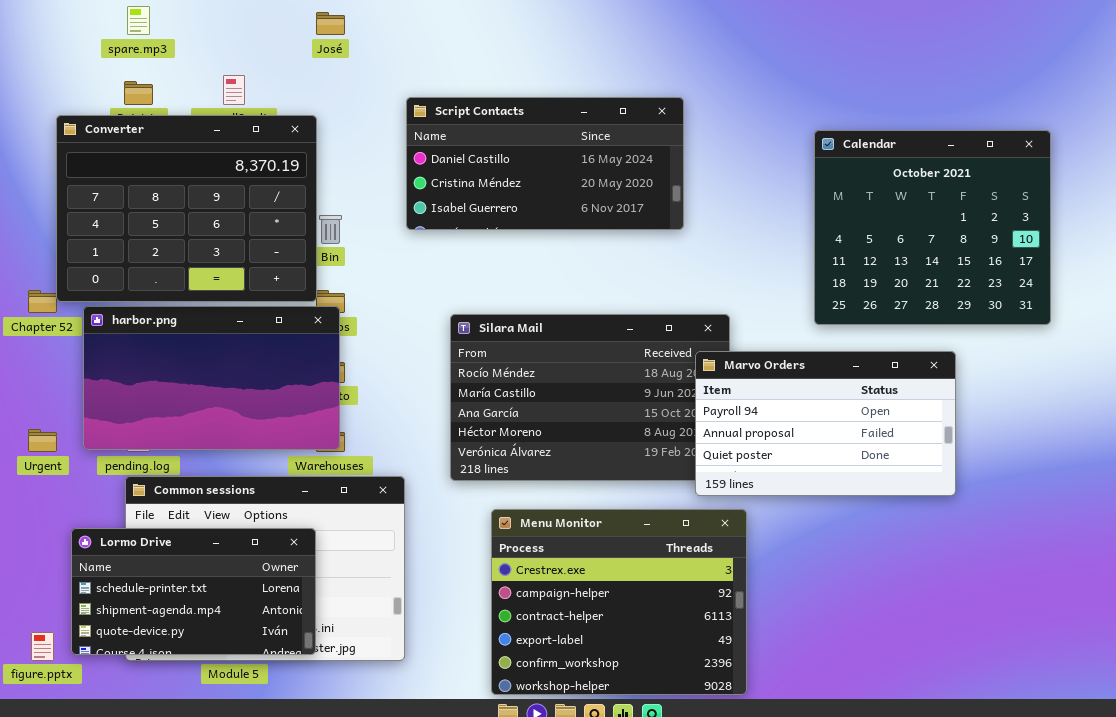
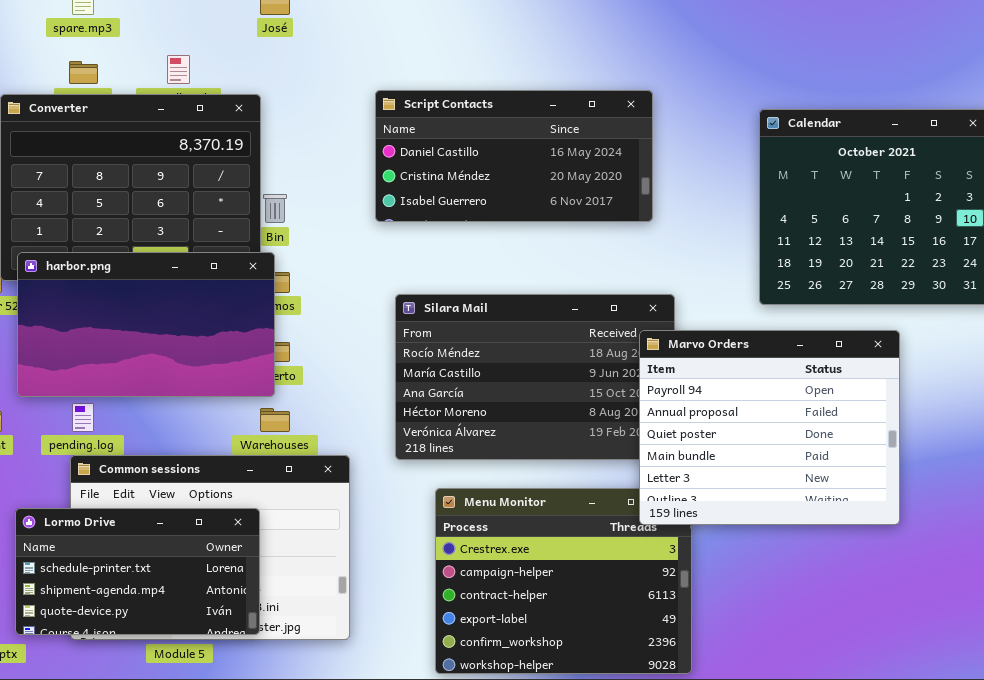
Script Contacts: [406,97,684,230] -> [375,90,653,222], moved
harbor.png: [83,306,340,450] -> [17,252,275,397], moved
Marvo Orders: [695,351,956,496] -> [639,330,900,525], resized

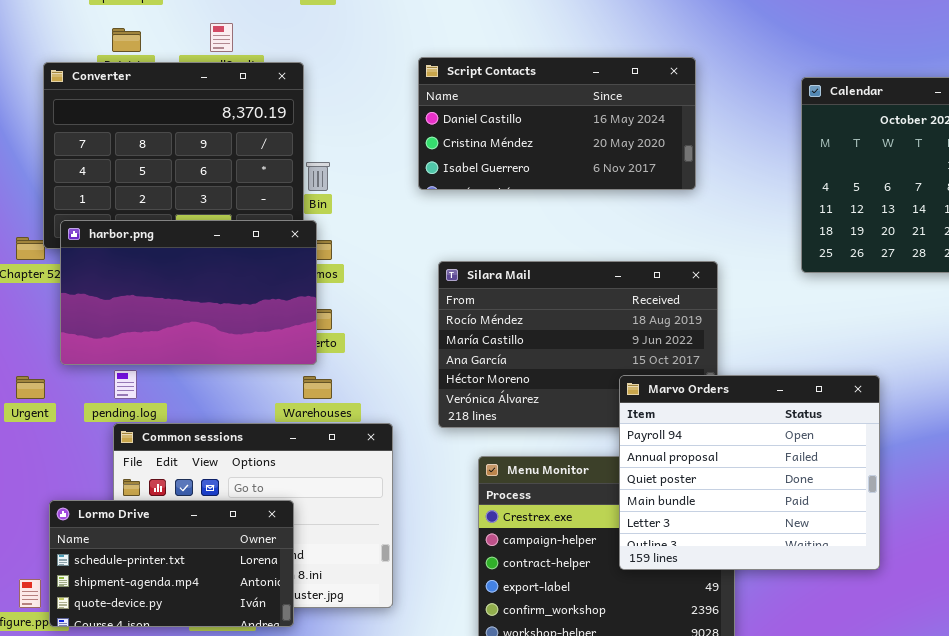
Marvo Orders: [639,330,900,525] -> [619,375,880,570], moved
Lormo Drive: [15,508,260,635] -> [49,500,294,627], moved

